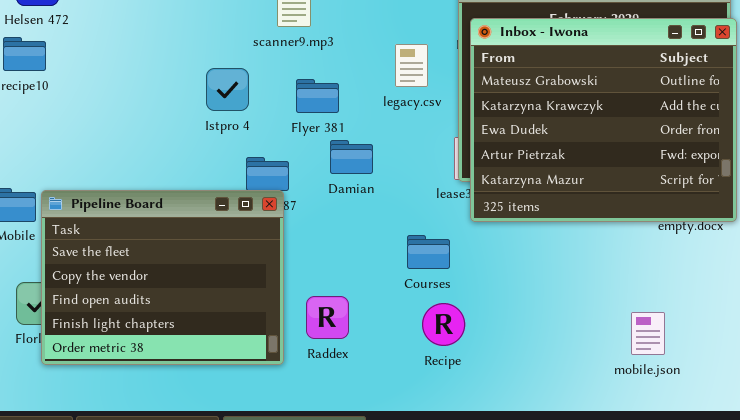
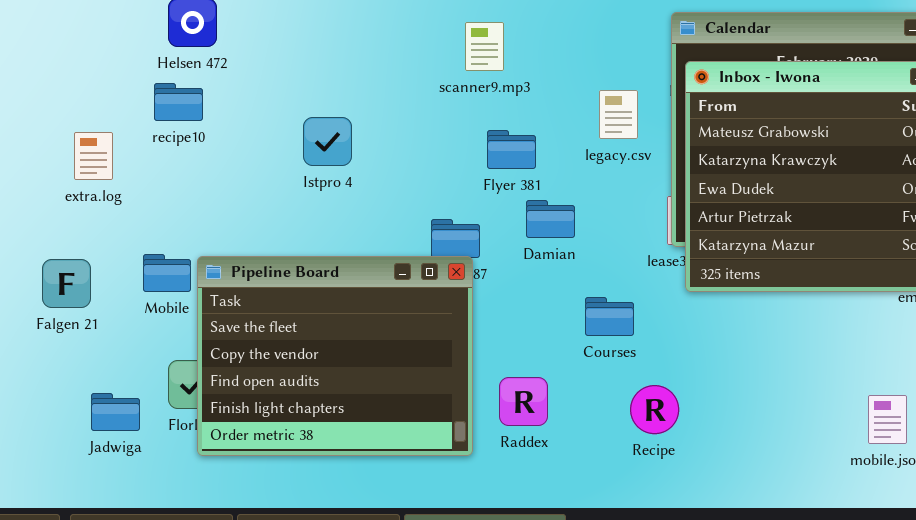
Istpro 4: [206,68,249,111] -> [303,117,352,166], moved
Courses: [407,235,450,269] -> [585,297,634,336], moved

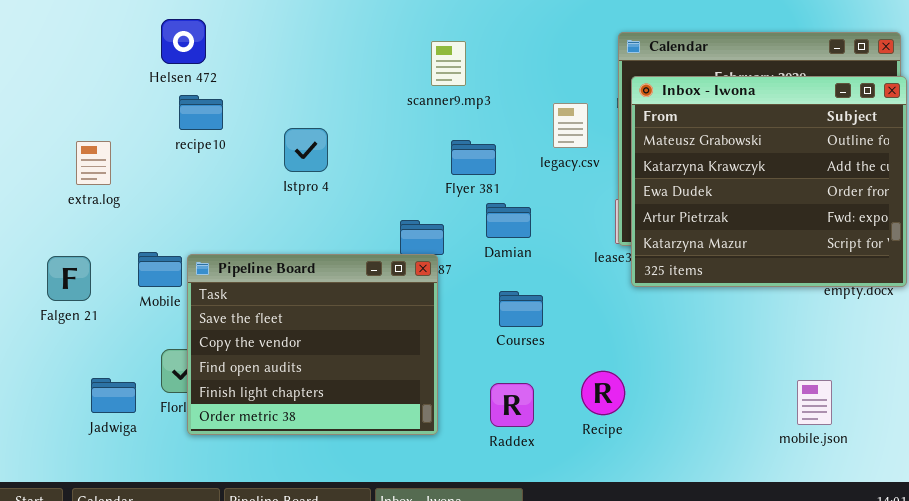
recipe10: [154,83,203,121] -> [179,95,223,130], moved
Courses: [585,297,634,336] -> [499,291,543,327], moved
Raddex: [499,377,548,426] -> [490,383,534,427], moved

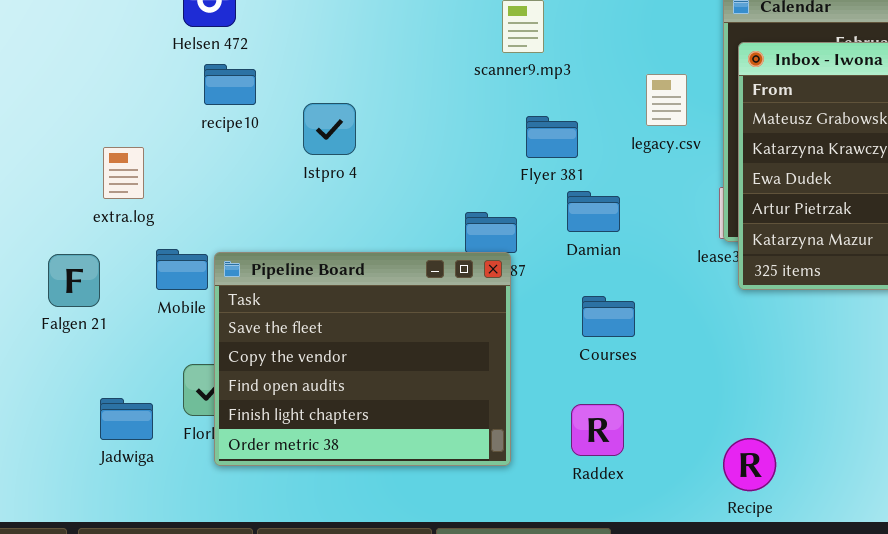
Istpro 4: [284,128,328,172] -> [303,103,356,155], moved
extra.log: [76,141,111,185] -> [103,147,144,199], moved
Recipe: [581,371,625,415] -> [723,438,776,491], moved

